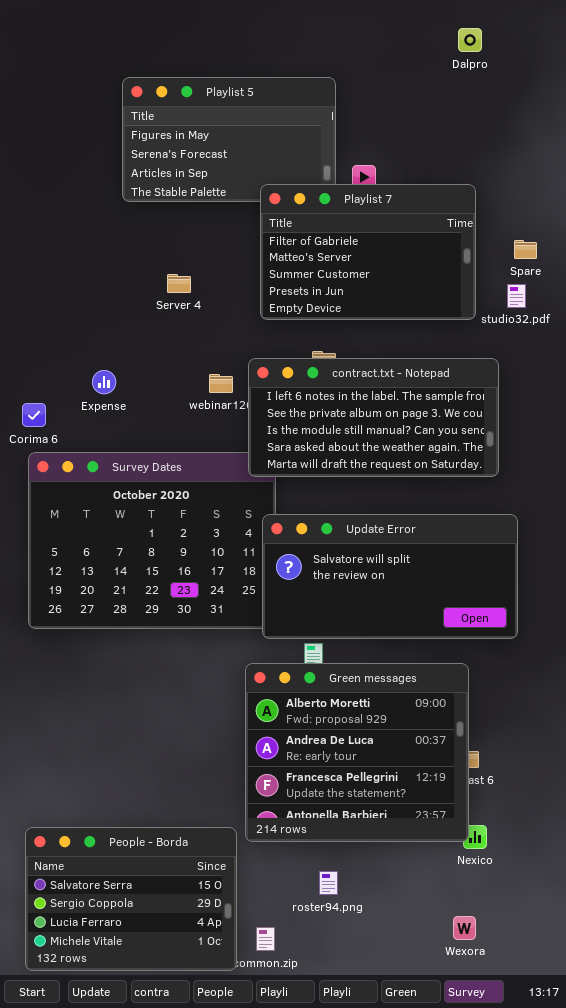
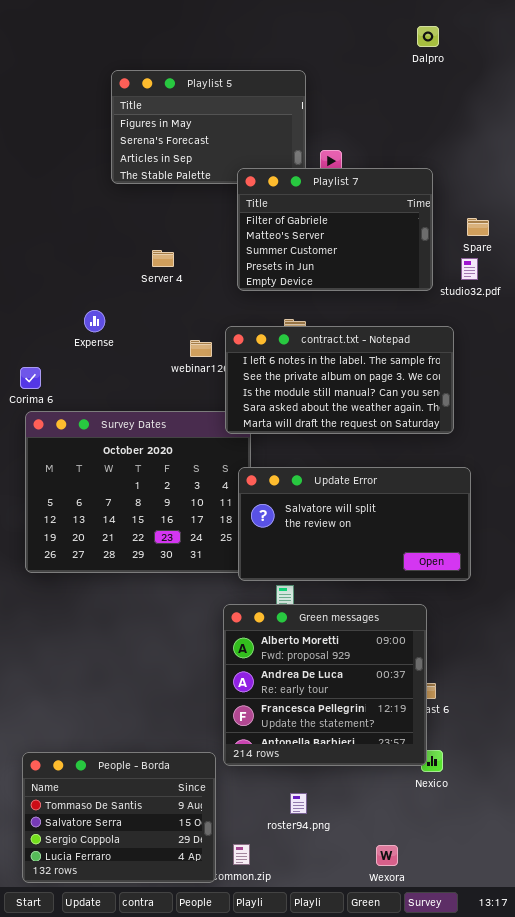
Expense: [92,370,116,394] -> [84,310,105,332], moved
People - Borda: [25,827,237,971] -> [22,752,216,883], scrolled up 1 row
Wexora: [453,916,476,940] -> [376,845,398,866], moved

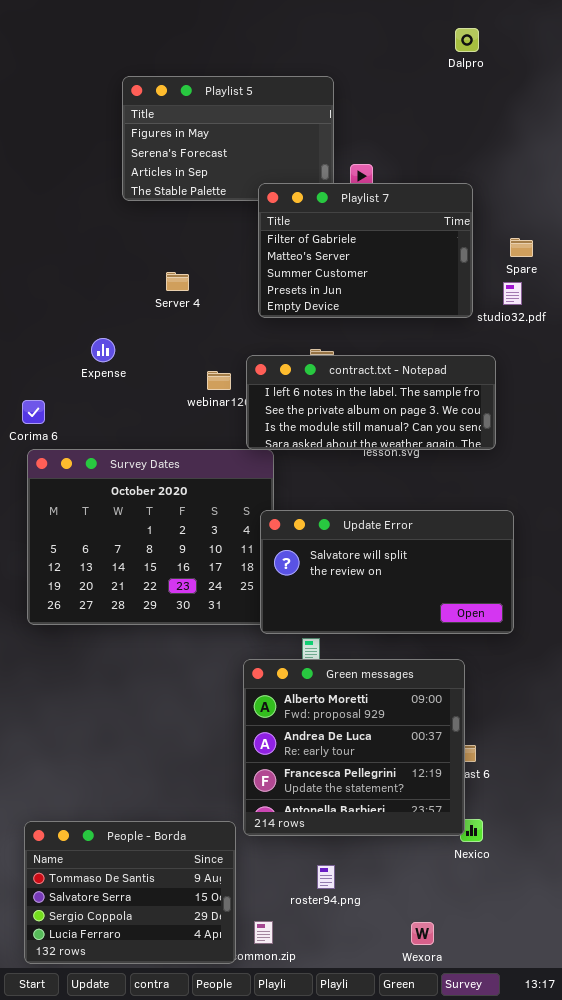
contract.txt - Notepad: [225,326,454,434] -> [246,355,496,450], resized

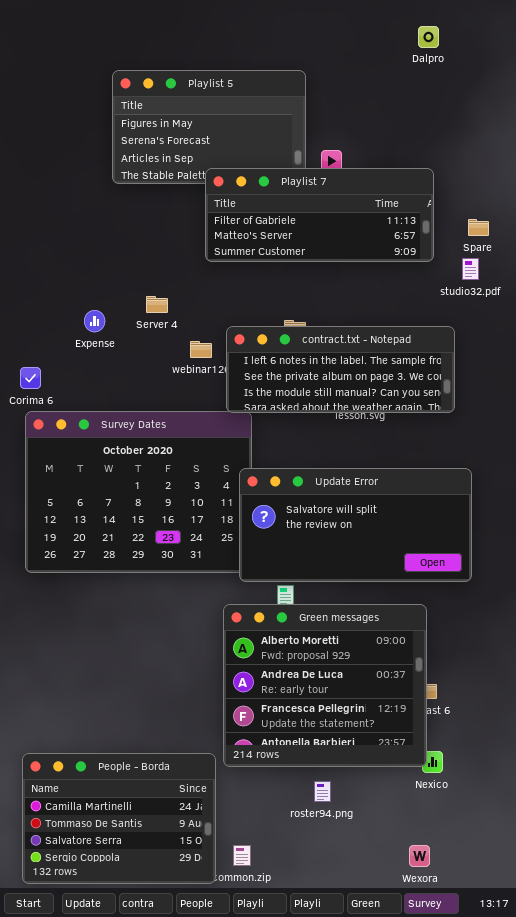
Playlist 7: [258,183,473,318] -> [205,168,434,262], resized
Server 4: [166,272,189,291] -> [146,296,168,313], moved
People - Borda: [24,821,236,964] -> [22,753,216,884], scrolled up 1 row
roster94.png: [317,865,335,889] -> [314,781,331,802], moved
Wexora: [411,922,434,945] -> [409,845,430,867], moved

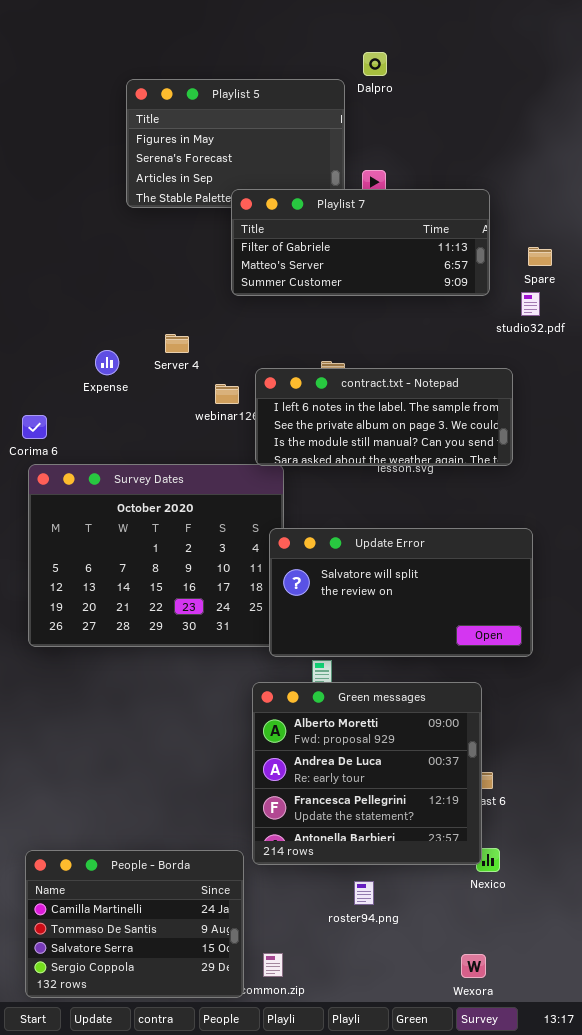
Dalpro: [418,26,439,48] -> [363,52,387,76], moved

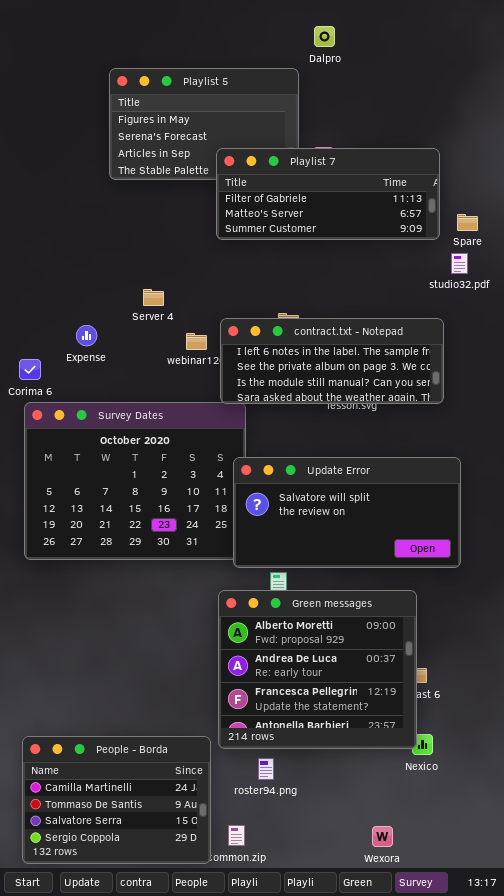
Dalpro: [363,52,387,76] -> [314,26,335,47], moved
Playlist 7: [231,189,490,296] -> [216,148,440,240], moved
Expense: [95,350,119,375] -> [76,325,97,346], moved
roster94.png: [354,881,374,905] -> [258,758,274,780], moved
Wexora: [461,954,486,978] -> [372,826,393,847], moved

